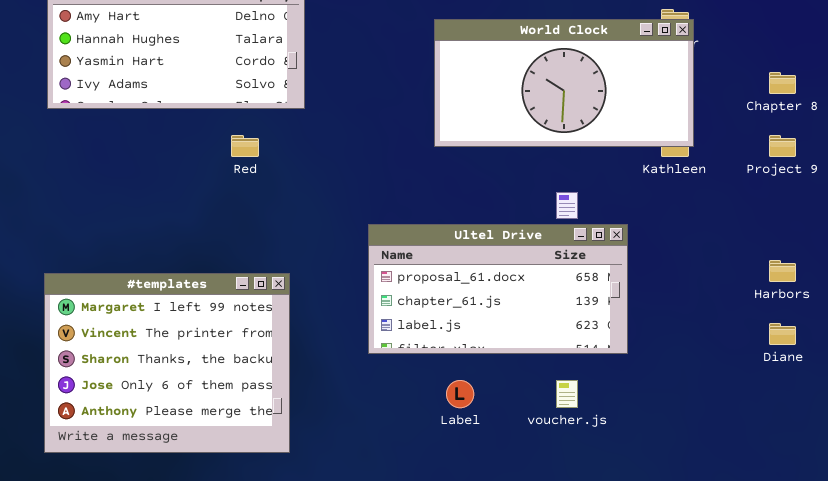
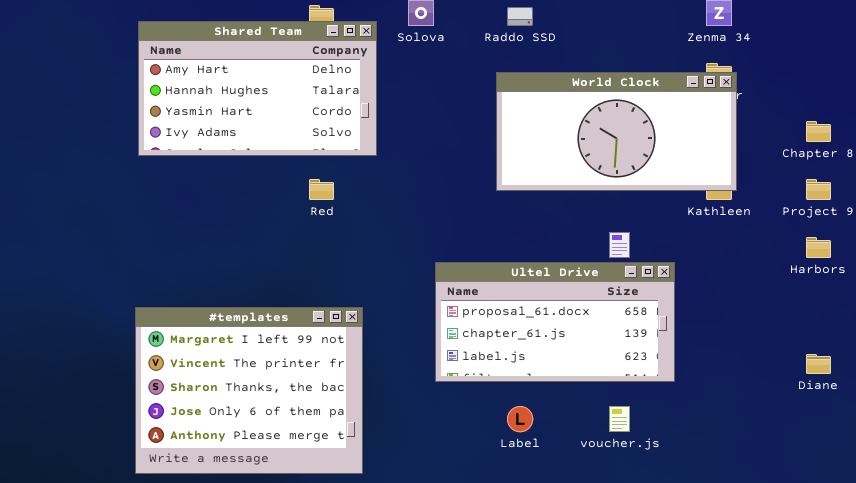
Harbors: [769,260,796,282] -> [806,237,831,258], moved

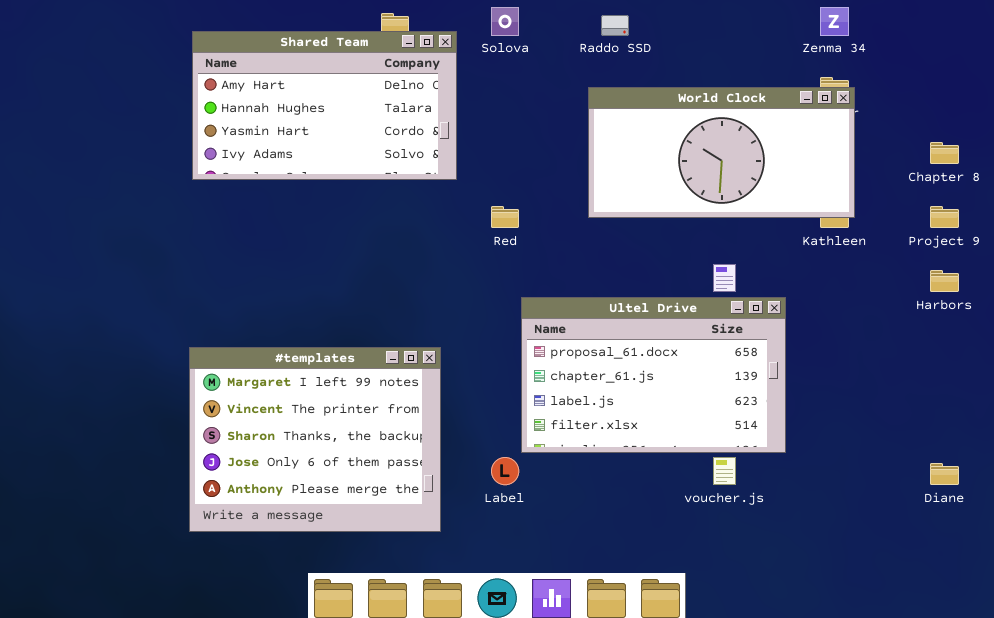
Red: [309,179,334,200] -> [491,206,519,228], moved
Ultel Drive: [435,262,675,382] -> [521,297,786,453], resized
Diane: [806,354,831,374] -> [930,463,959,485], moved
Label: [507,406,533,432] -> [491,457,519,485], moved

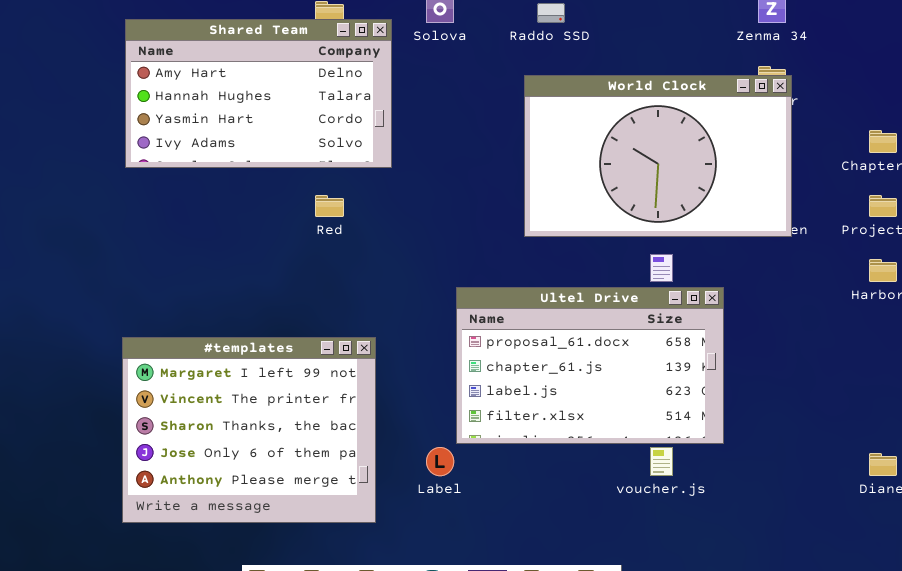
World Clock: [588,87,855,218] -> [524,75,792,237], resized
Red: [491,206,519,228] -> [315,195,344,217], moved

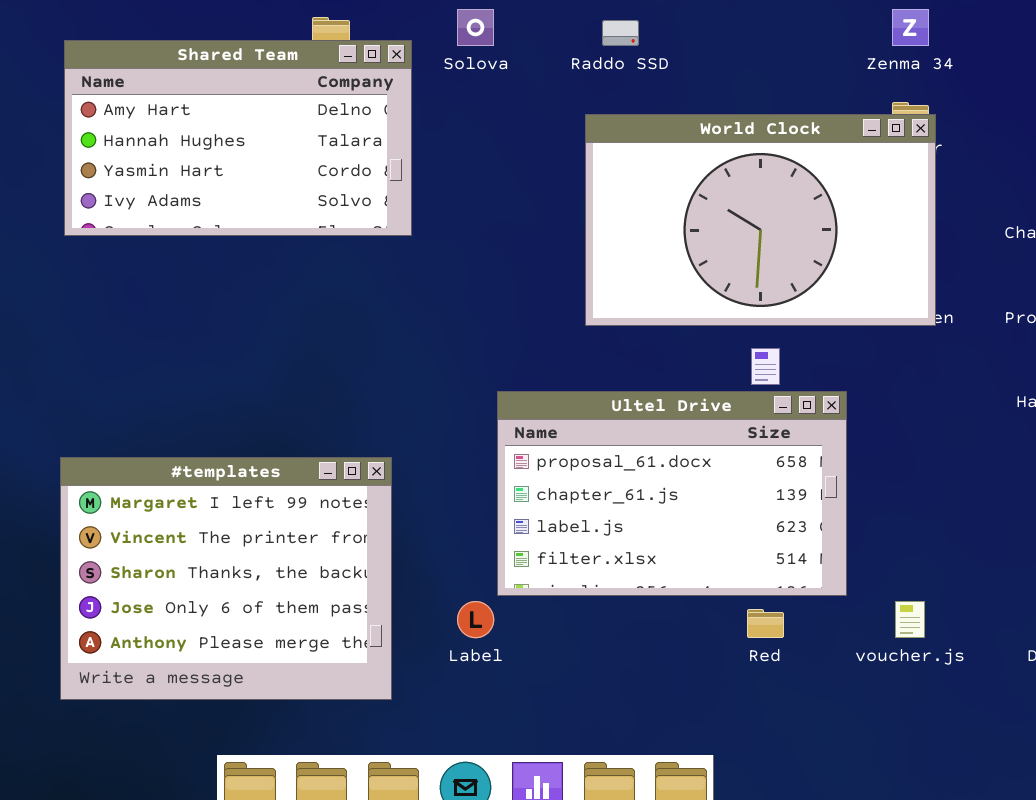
Red: [315,195,344,217] -> [747,609,784,638], moved
voucher.js: [650,447,673,476] -> [895,601,925,638], moved

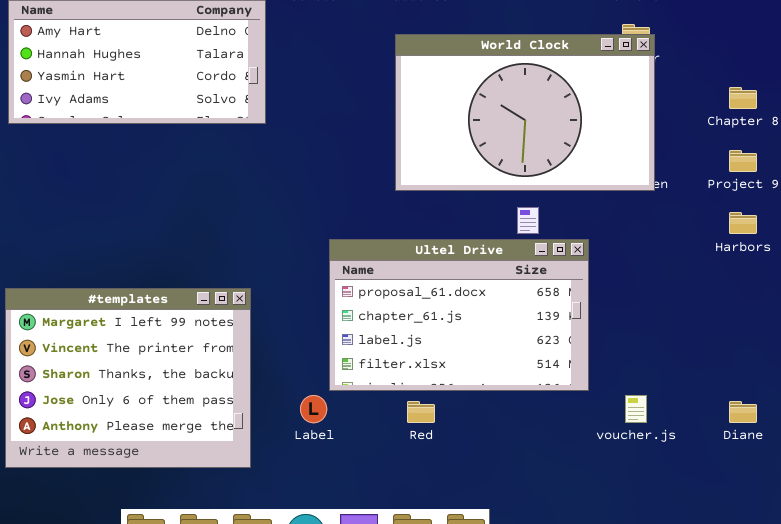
Red: [747,609,784,638] -> [407,401,435,423], moved

